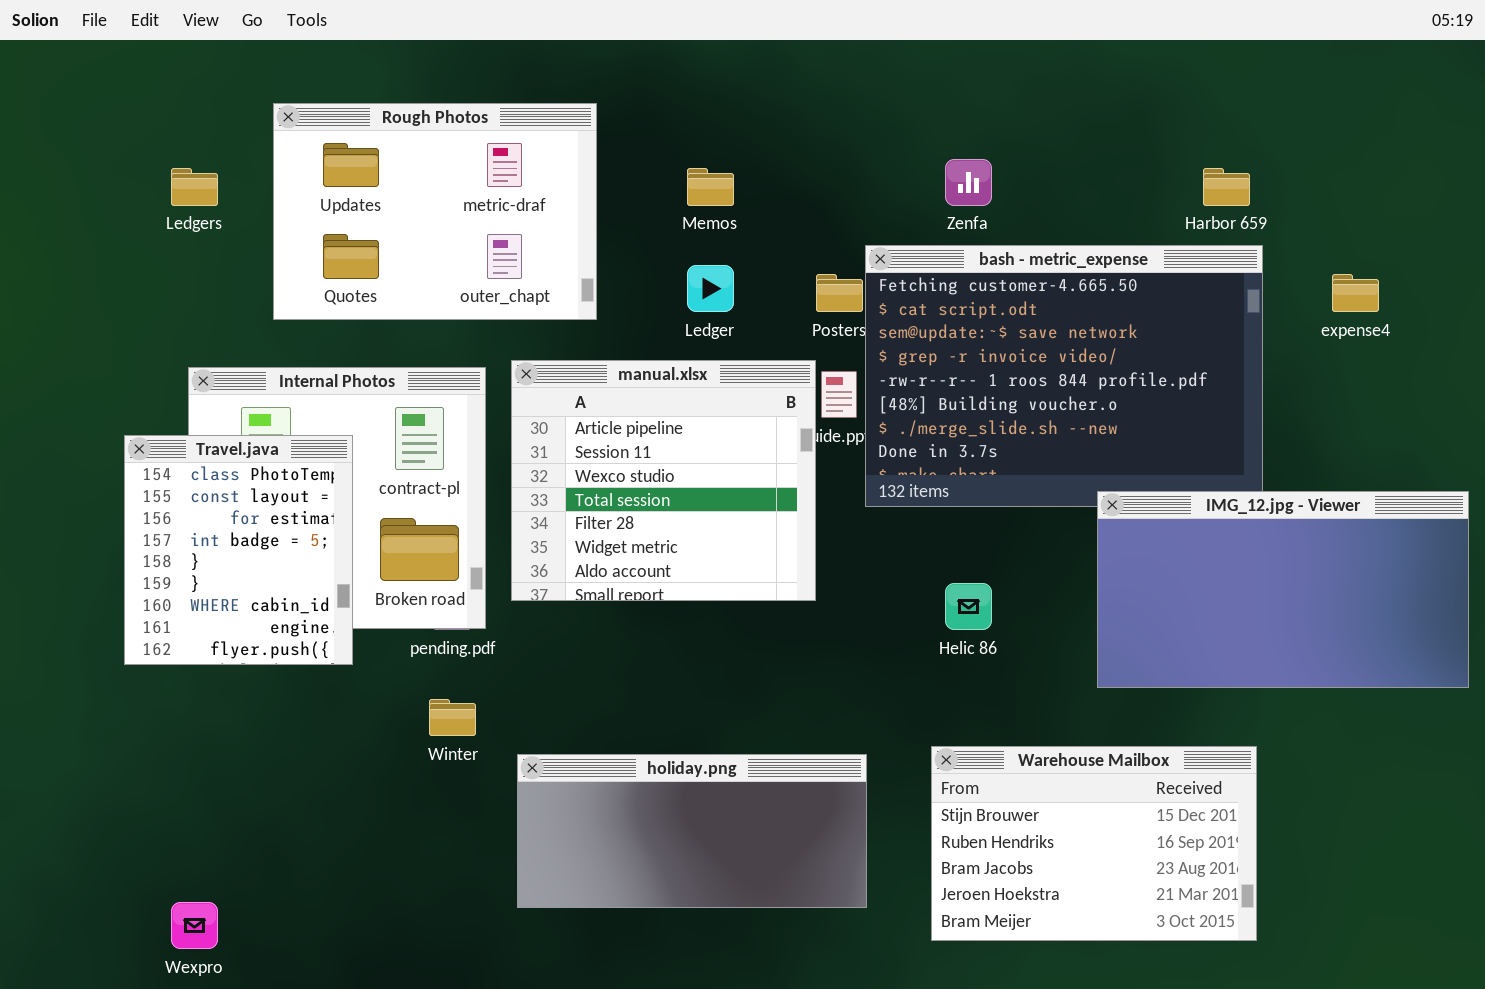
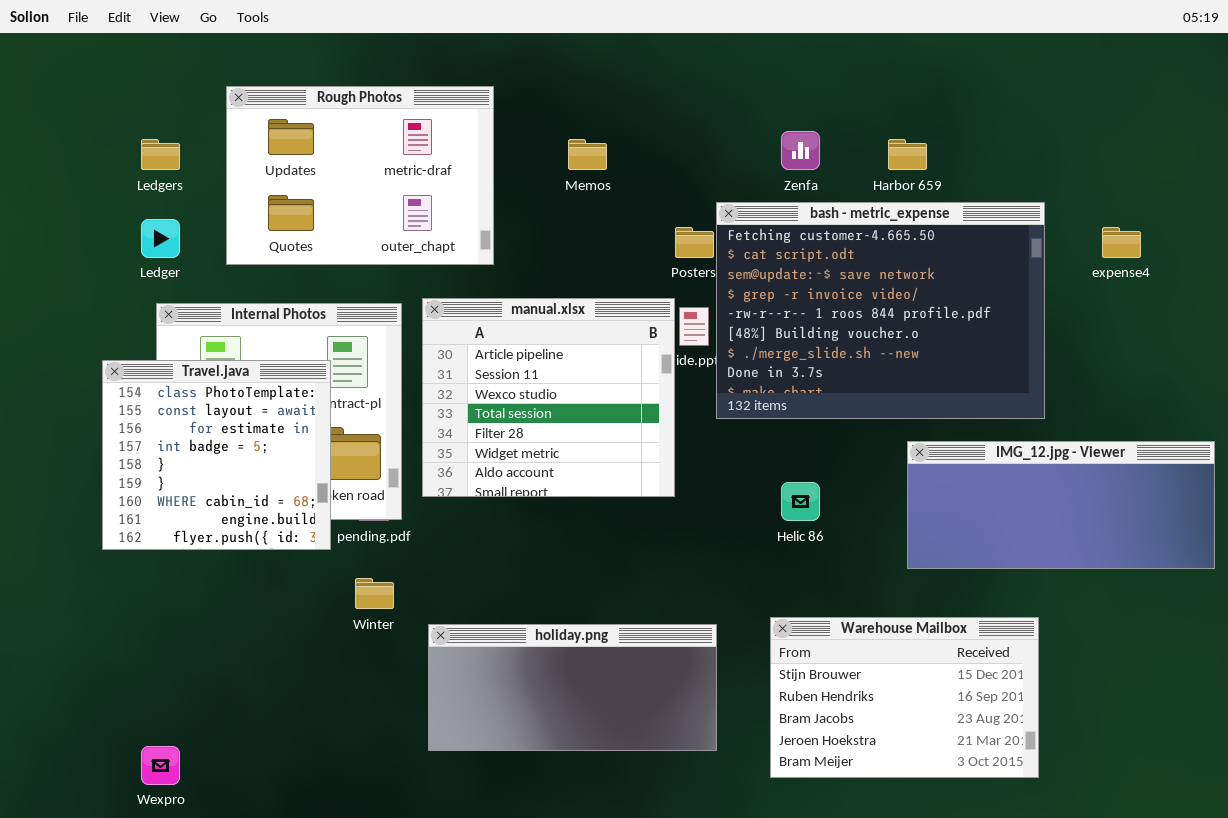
Harbor 659: [1203,168,1250,206] -> [888,139,927,170], moved
Ledger: [687,265,734,312] -> [141,219,180,258], moved
Travel.java: [124,435,353,665] -> [102,360,331,550], resized
IMG_12.jpg - Viewer: [1097,491,1469,688] -> [907,441,1215,569], resized

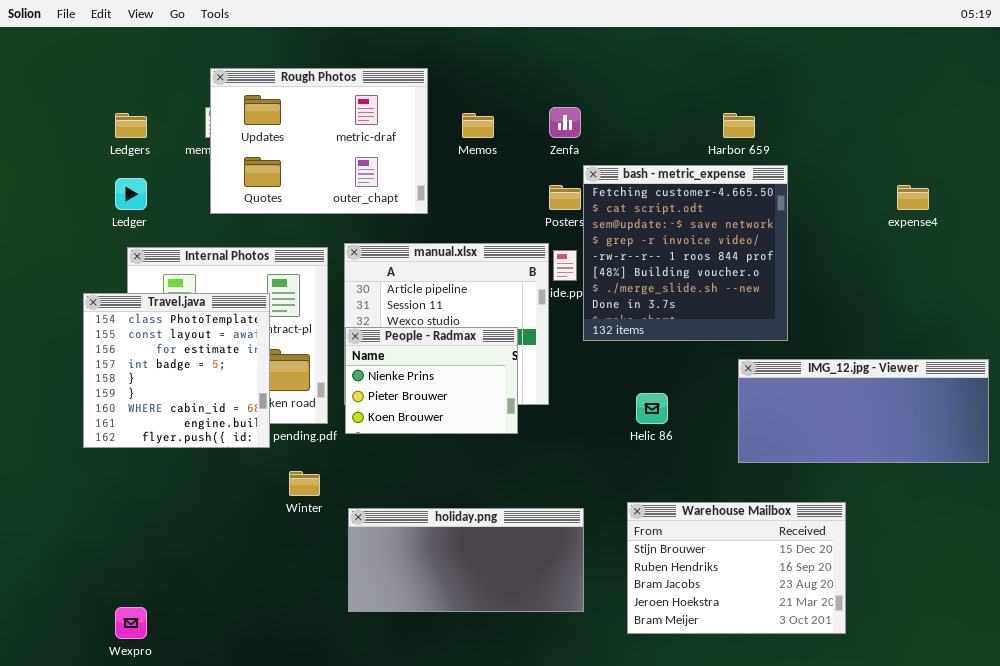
Rough Photos: [226,86,494,265] -> [210,68,428,214], moved
Zenfa: [781,131,820,170] -> [549,107,581,138], moved
bash - metric_expense: [716,202,1045,419] -> [583,165,788,341], resized
People - Radmax: none -> [345,327,518,434], opened

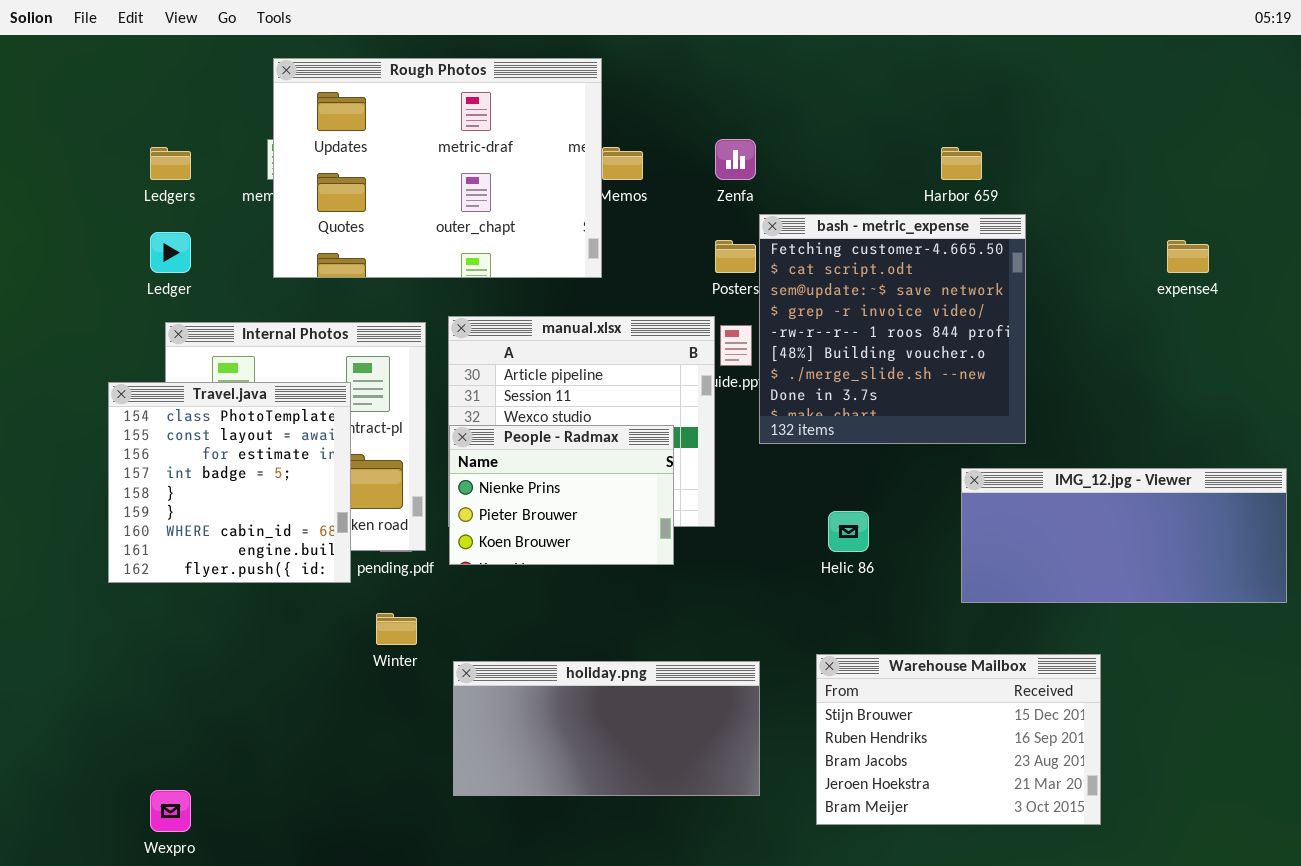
Rough Photos: [210,68,428,214] -> [273,58,602,278], resized

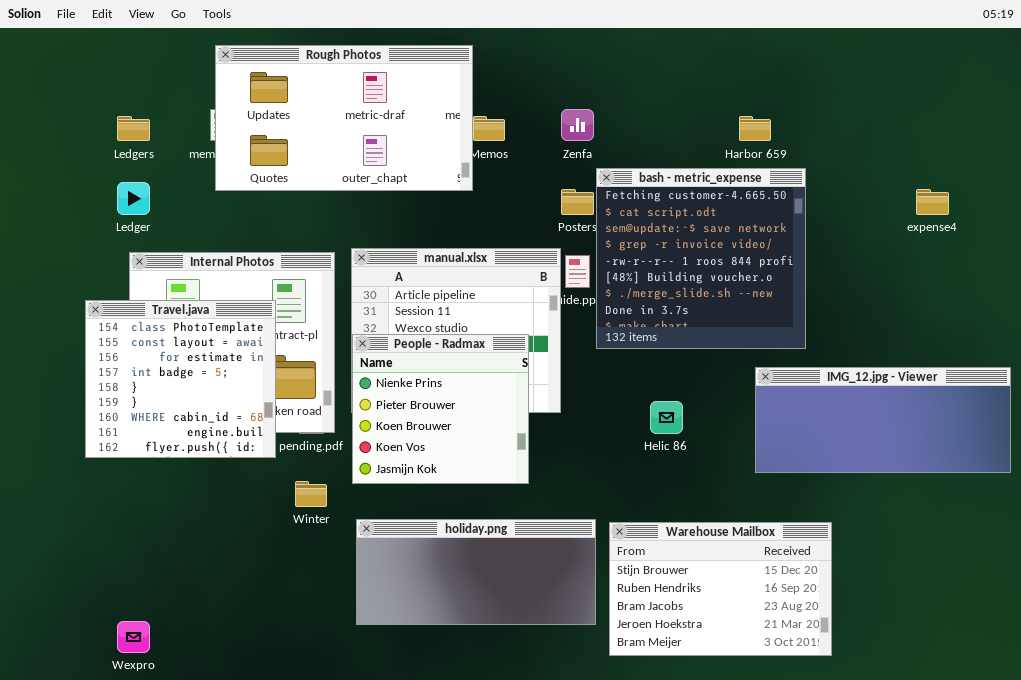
Rough Photos: [273,58,602,278] -> [215,45,473,191], resized
People - Radmax: [449,425,674,565] -> [352,334,529,484], resized
Warehouse Mailbox: [816,654,1101,825] -> [609,522,832,656], moved

